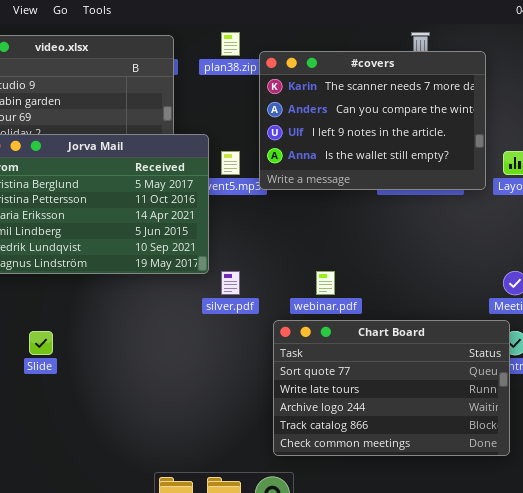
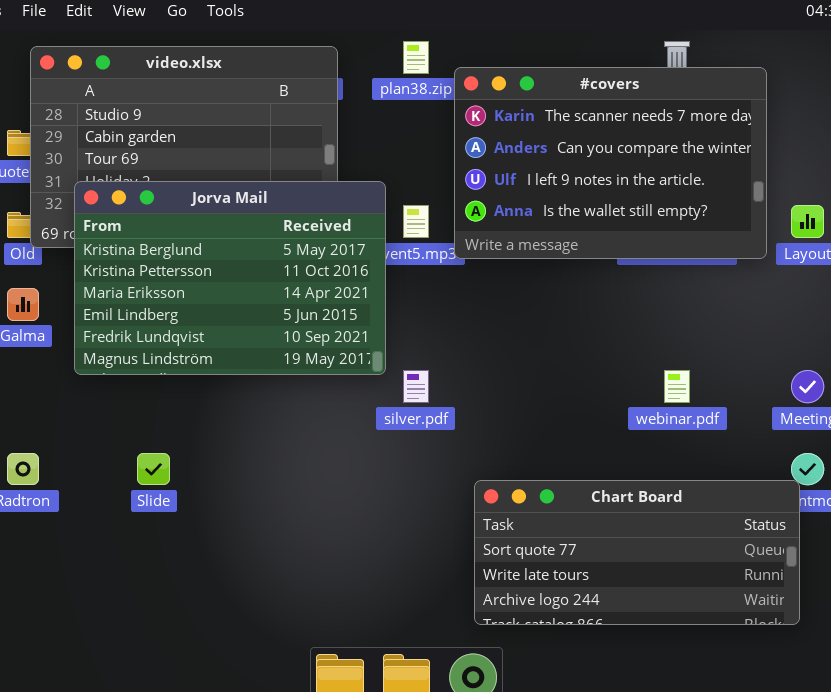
webinar.pdf: [316,271,335,295] -> [664,370,690,403], moved
Chart Board: [273,320,510,456] -> [474,480,800,625], resized

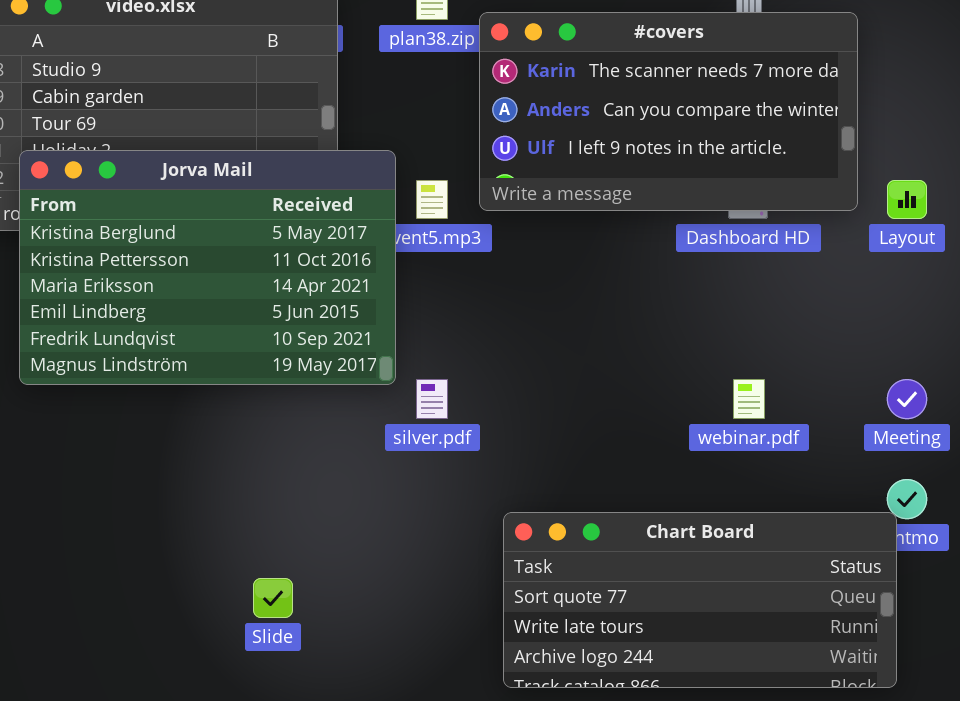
#covers: [454,67,767,259] -> [479,12,858,211], resized
Slide: [137,453,170,485] -> [253,578,293,618], moved

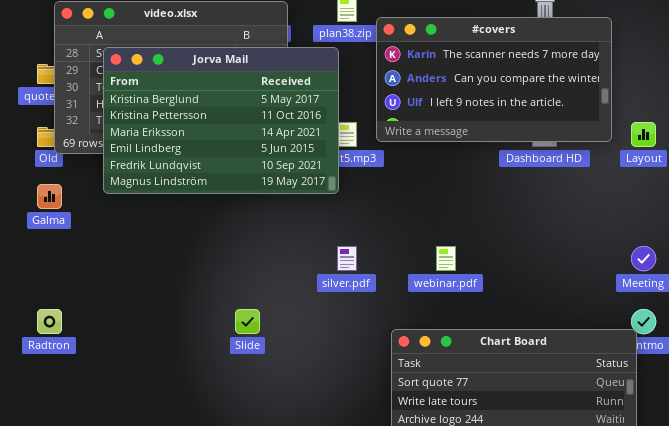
Jorva Mail: [19,150,396,385] -> [103,47,339,194], moved
webinar.pdf: [733,379,765,419] -> [436,246,456,271], moved
Slide: [253,578,293,618] -> [235,309,260,334], moved

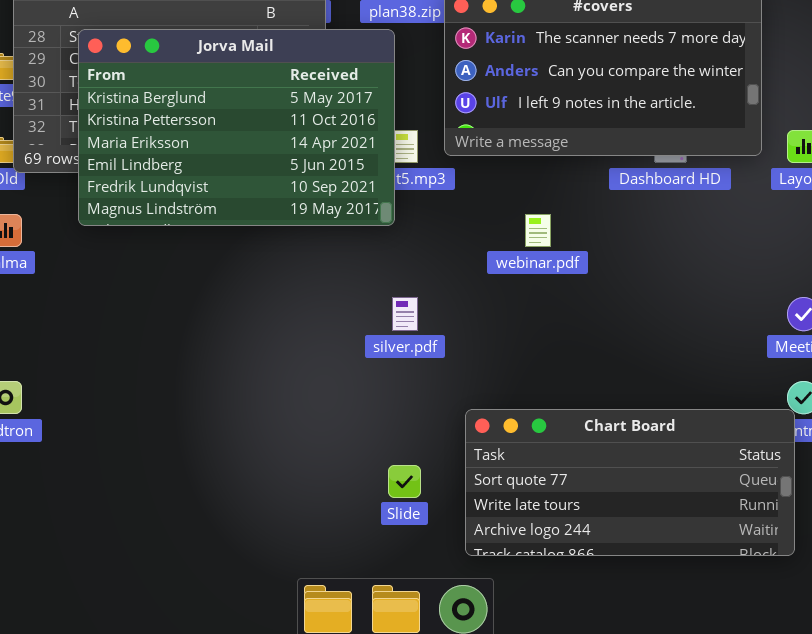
webinar.pdf: [436,246,456,271] -> [525,214,551,247], moved
Slide: [235,309,260,334] -> [388,465,421,498], moved

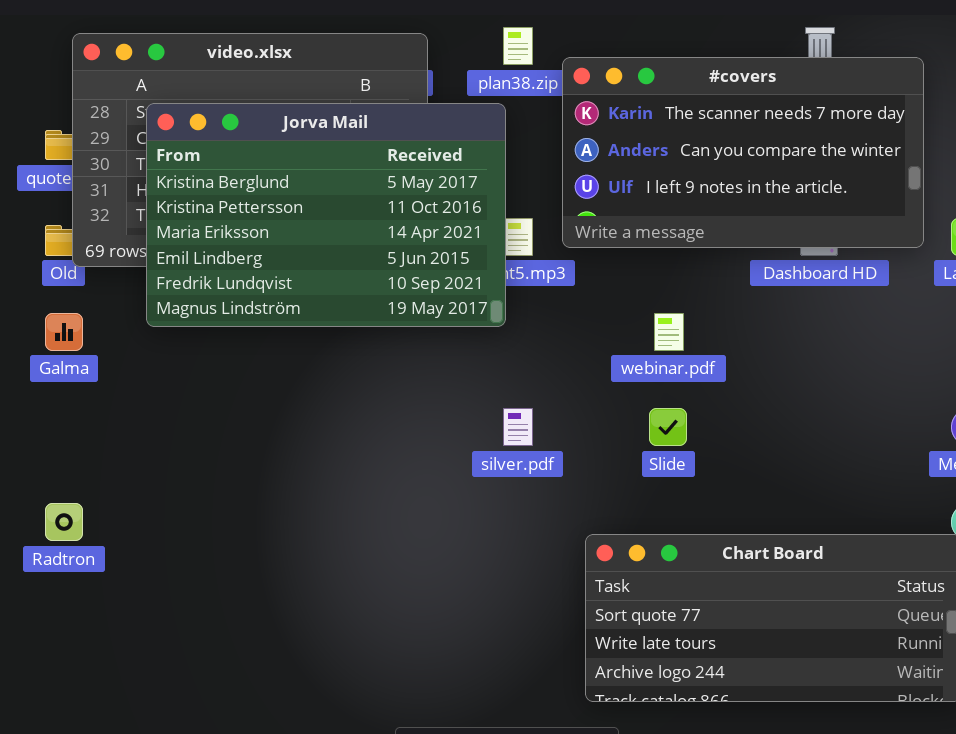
Slide: [388,465,421,498] -> [649,408,687,446], moved

